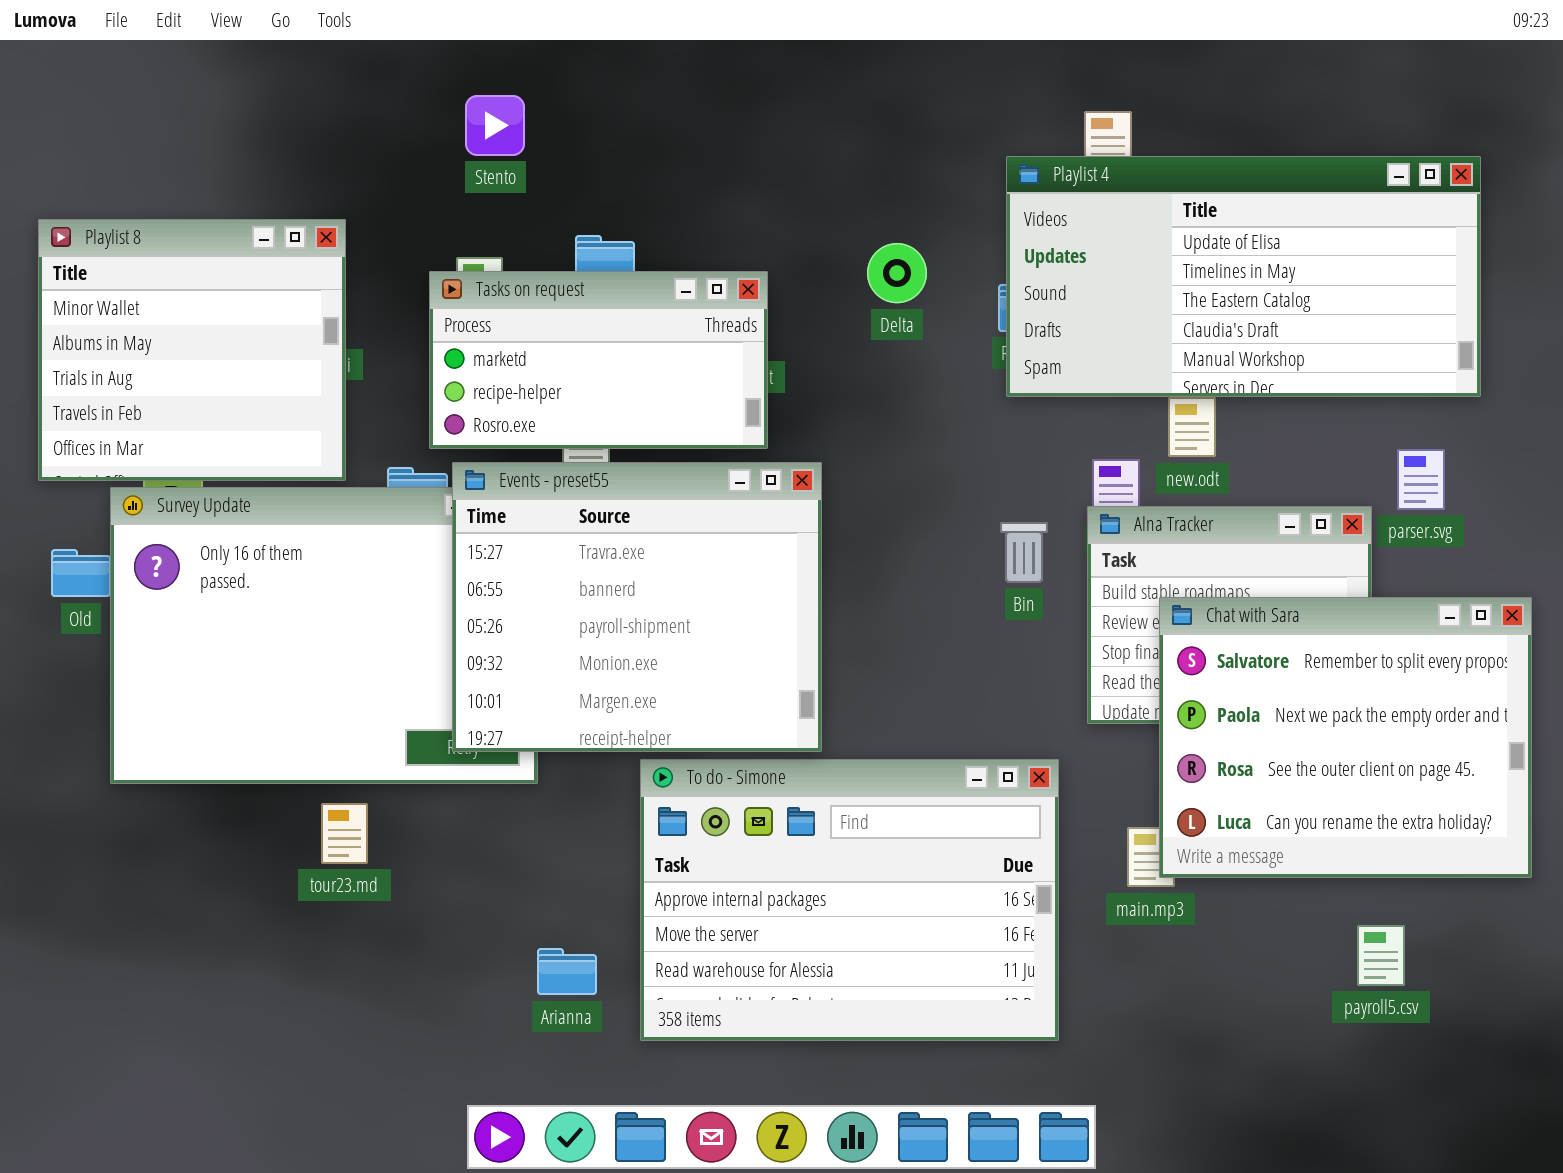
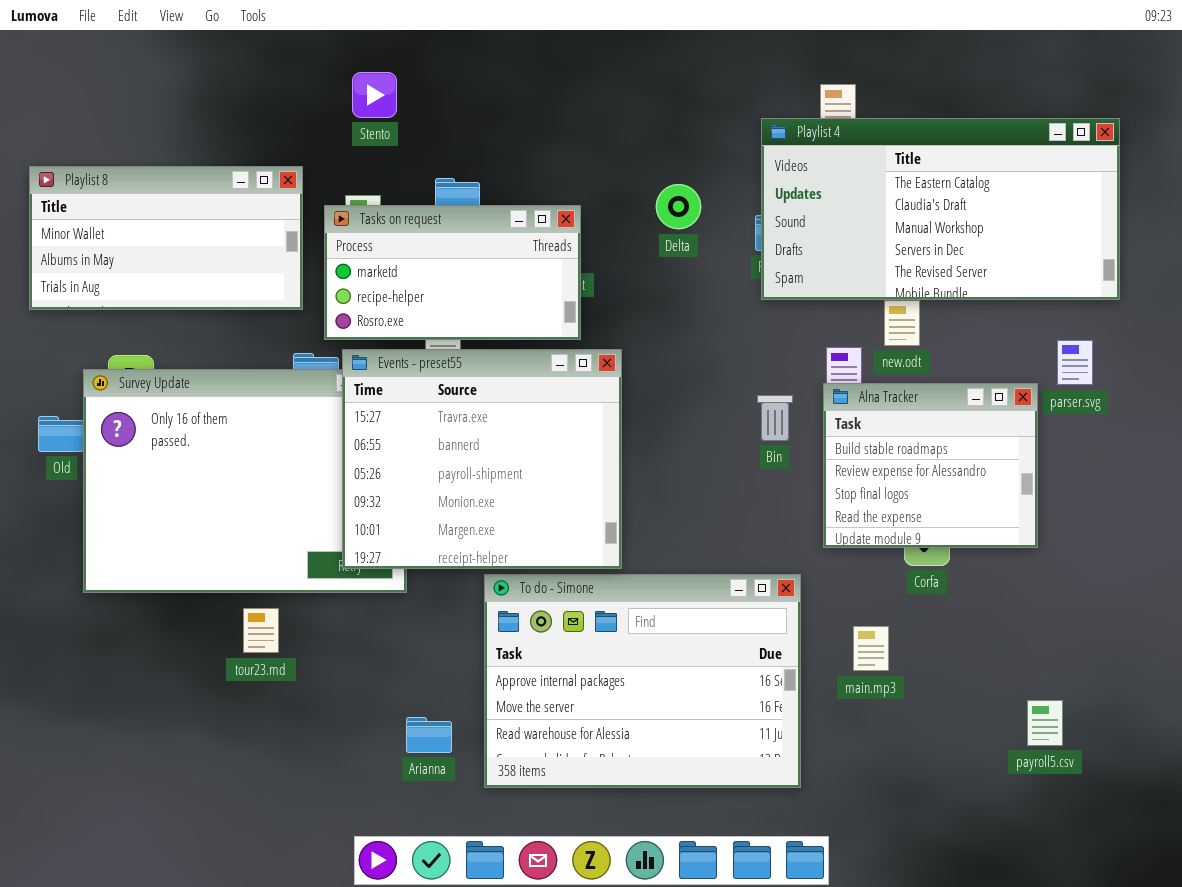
Playlist 4: [1006,156,1481,397] -> [761,118,1120,300], scrolled down 2 rows
Playlist 8: [38,219,346,481] -> [29,166,303,310], resized
Chat with Sara: [1159,597,1532,878] -> none, closed

